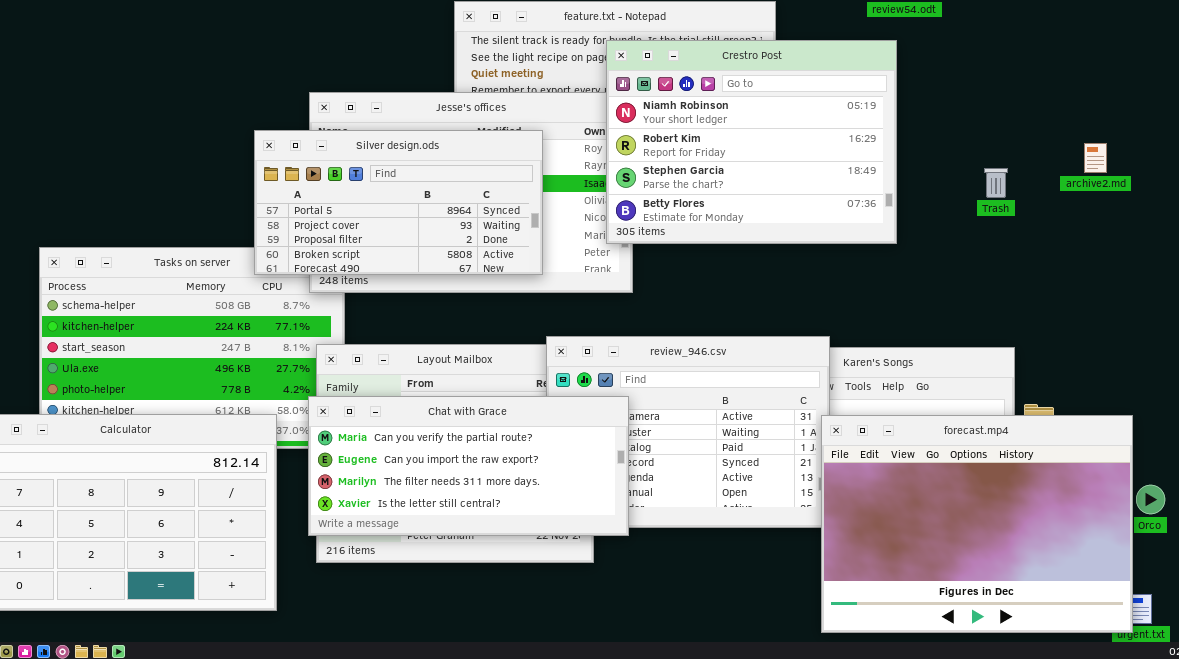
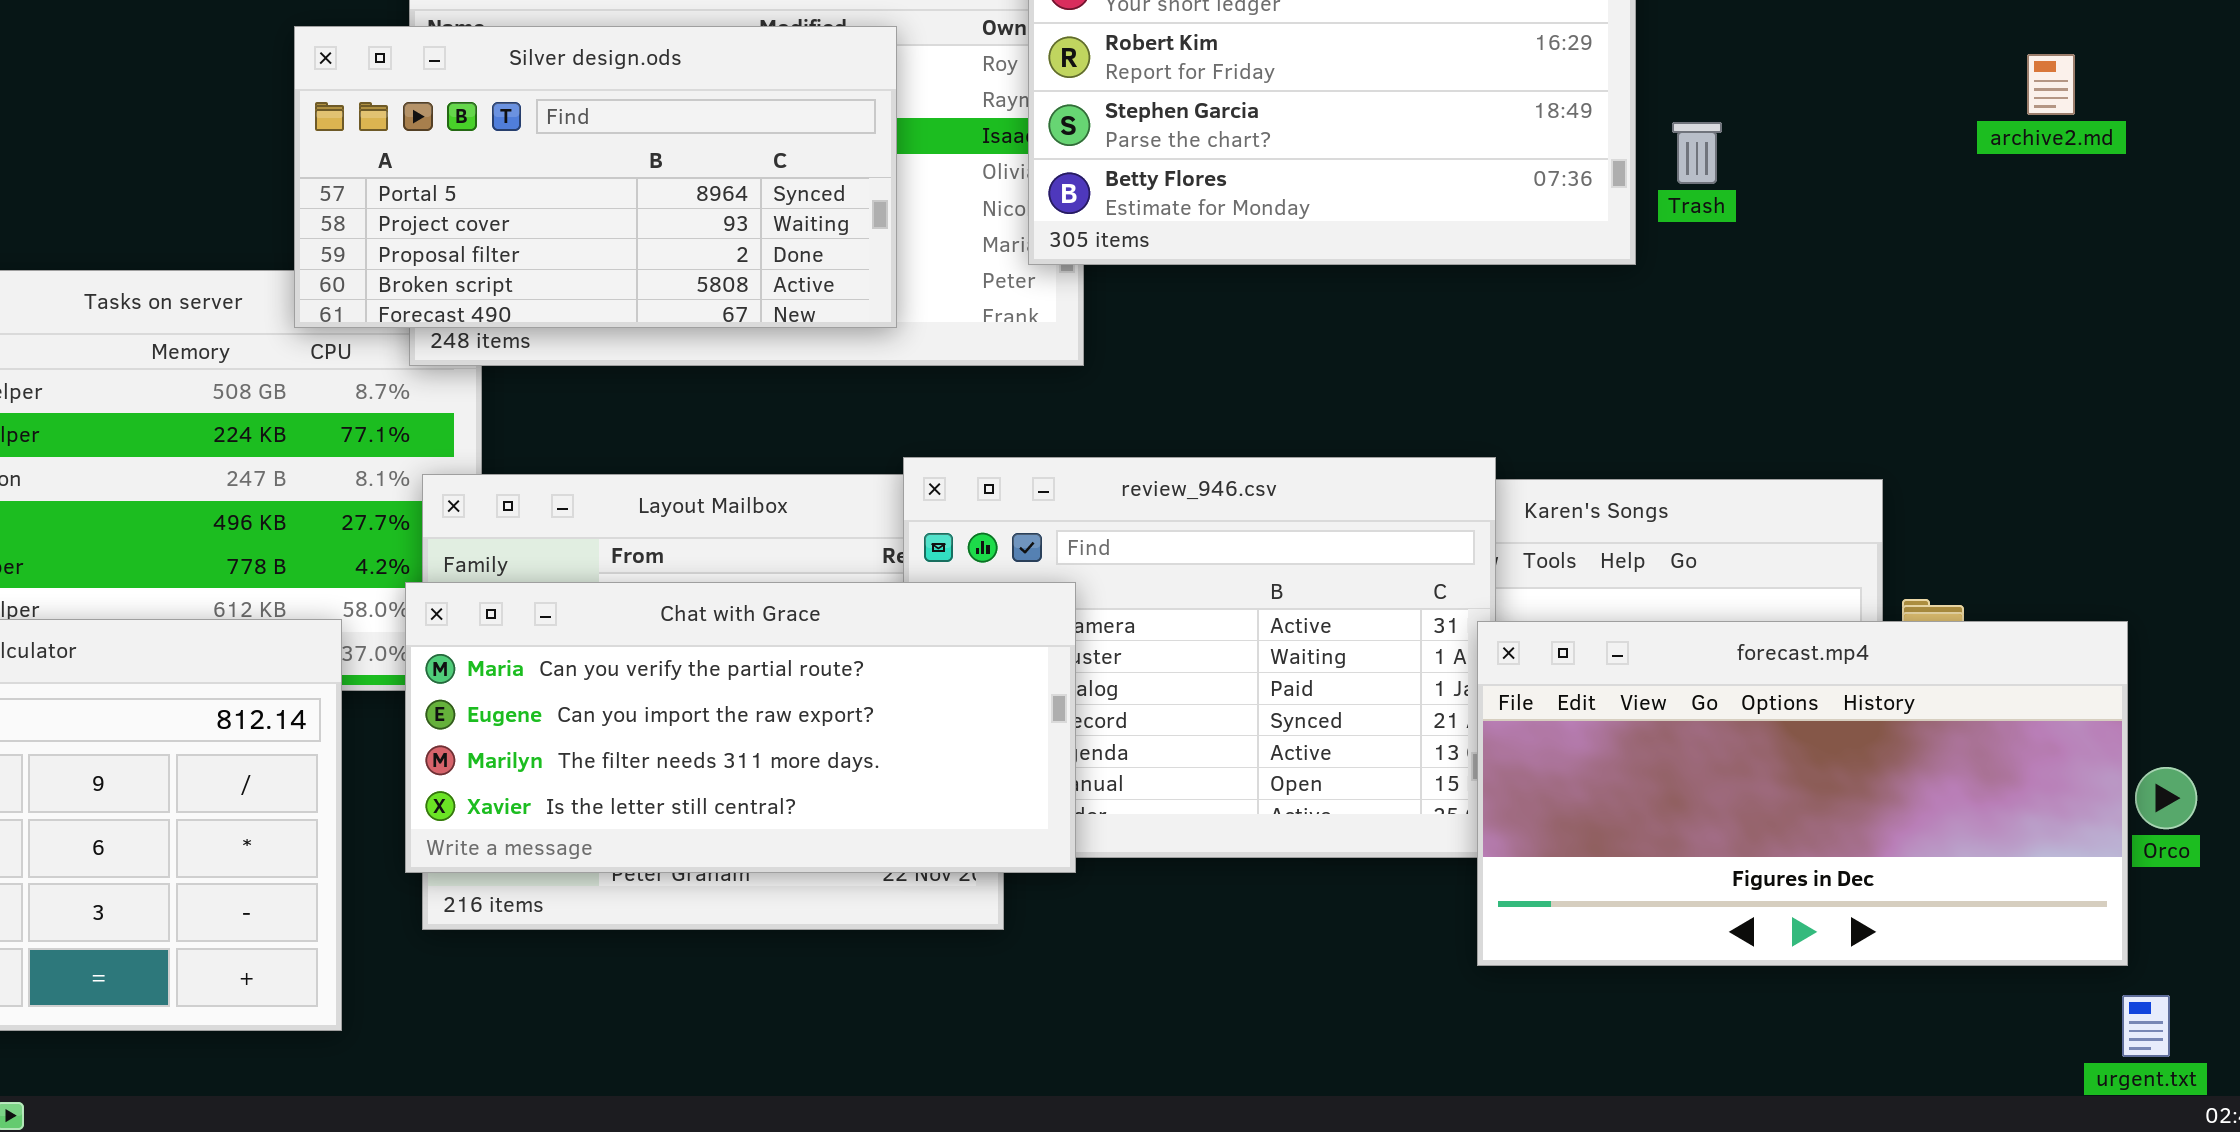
Trash: [984,168,1008,198] -> [1672,122,1722,184], moved
forecast.mp4: [821,415,1133,633] -> [1477,621,2128,966], resized

